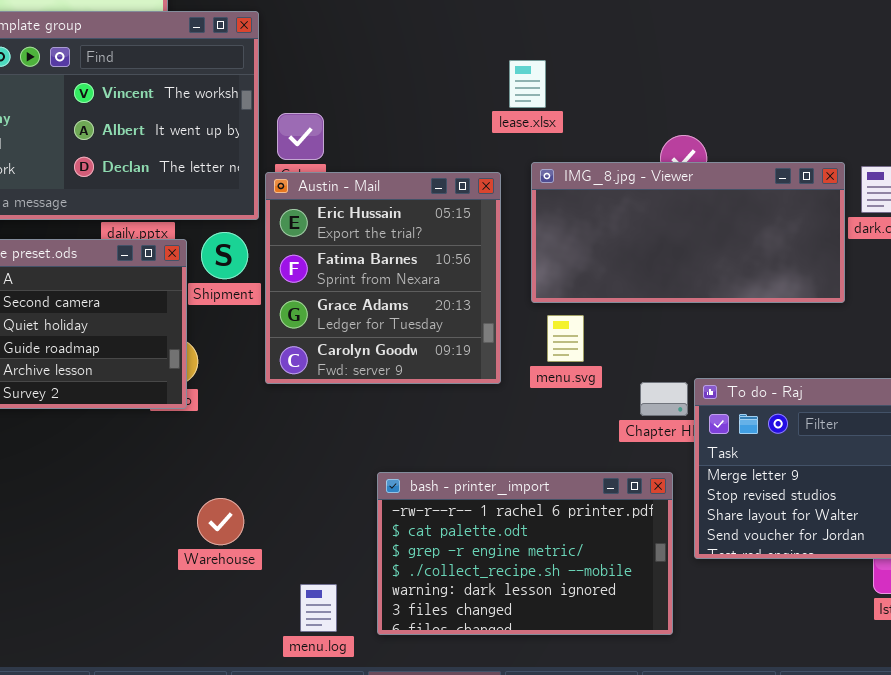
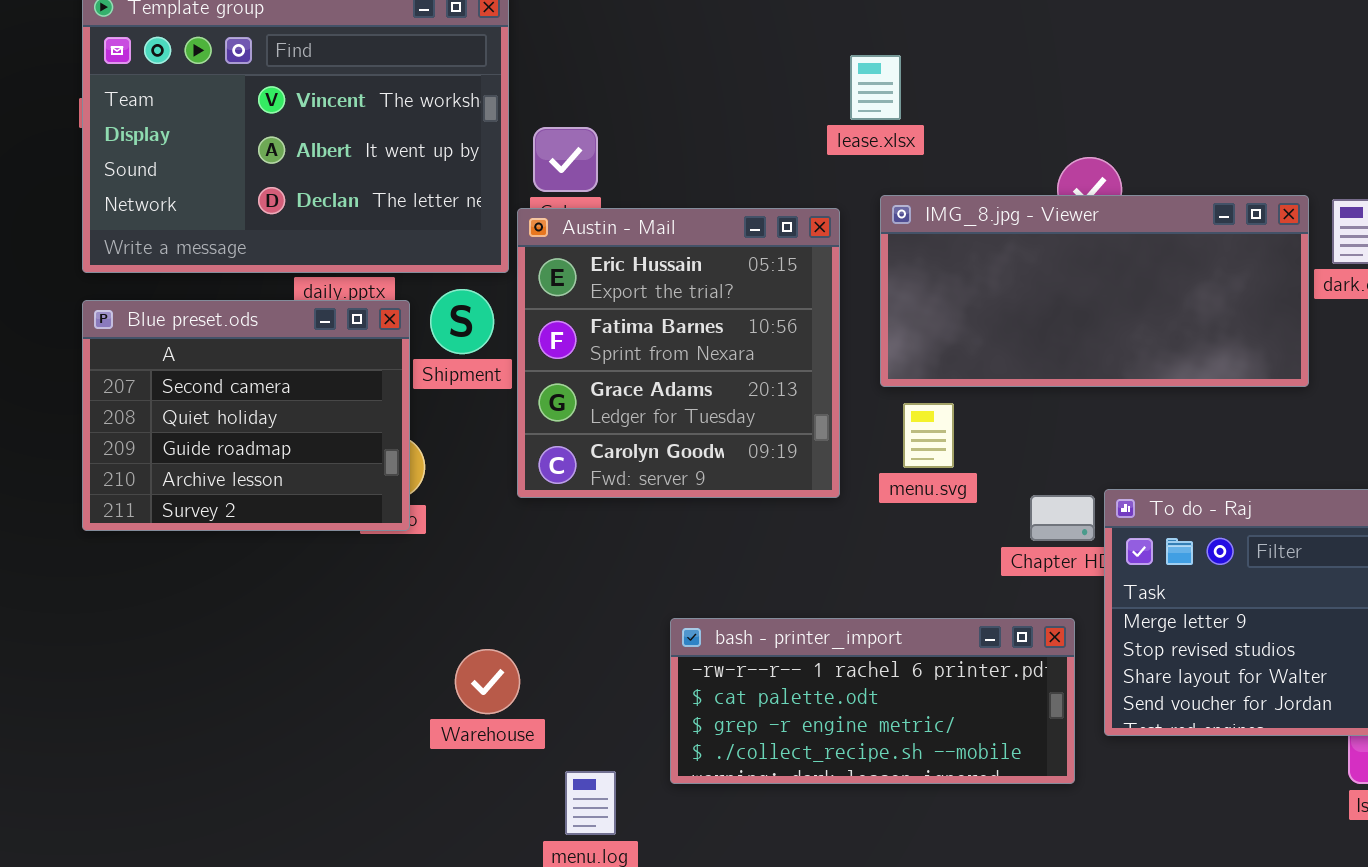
bash - printer_import: [377,472,673,635] -> [670,618,1075,784], resized
Warehouse: [197,498,244,545] -> [455,649,520,714], moved

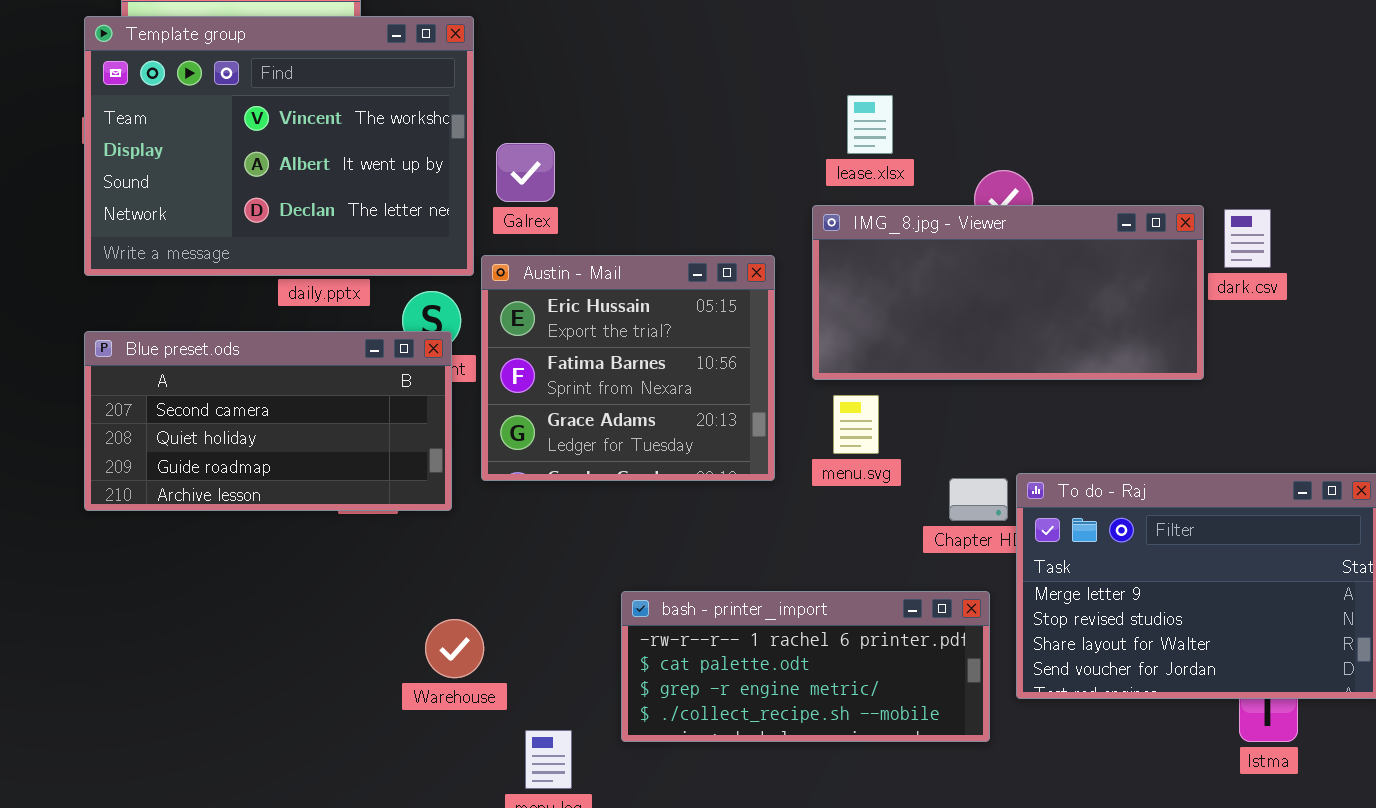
lease.xlsx: [850,55,901,120] -> [847,95,893,154], moved
Austin - Mail: [517,208,840,498] -> [481,255,775,481], resized
Blue preset.ods: [82,300,410,531] -> [84,331,452,511], resized

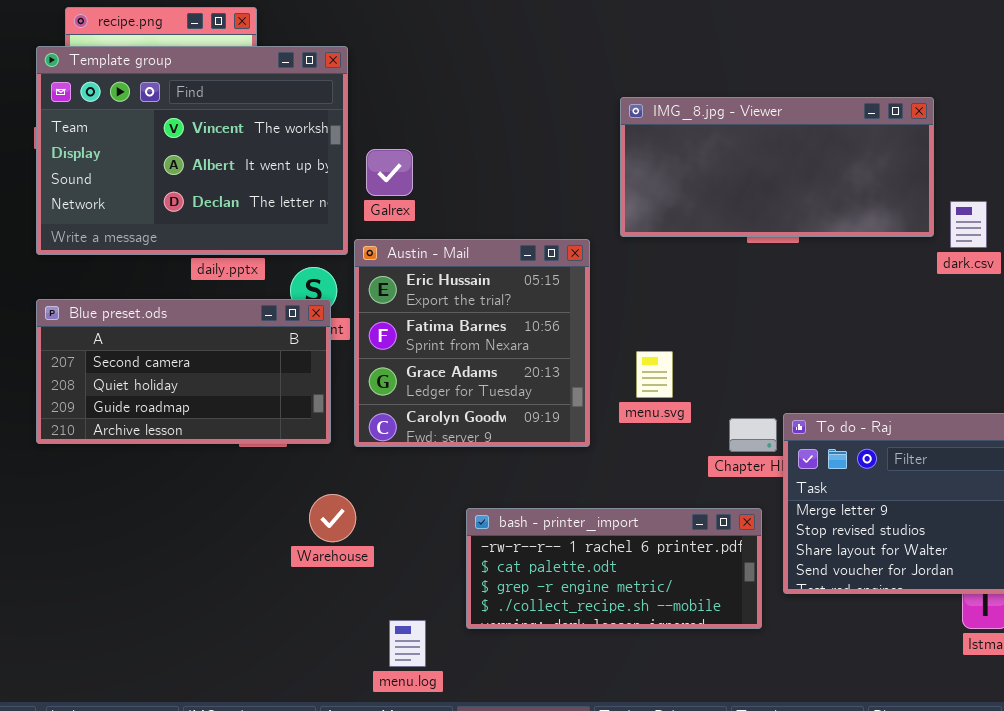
IMG_8.jpg - Viewer: [812,205,1204,380] -> [620,97,934,237], moved
Austin - Mail: [481,255,775,481] -> [354,239,590,447], resized
Warehouse: [425,619,484,678] -> [309,494,356,542], moved

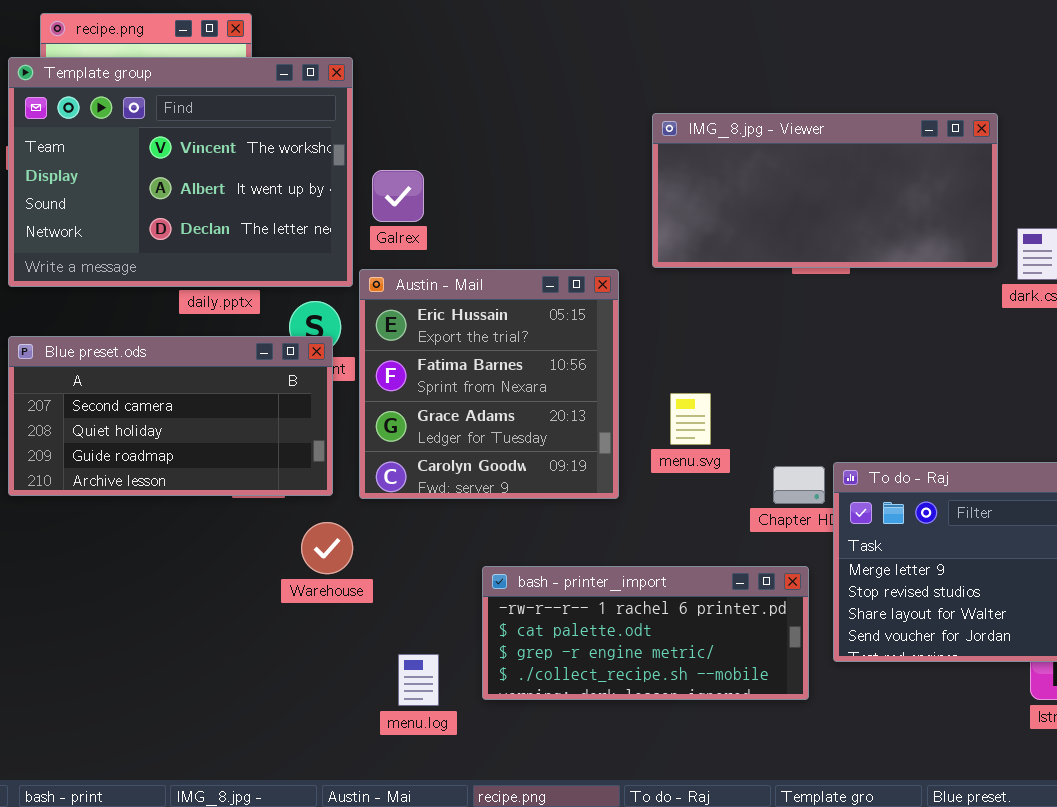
Warehouse: [309,494,356,542] -> [301,522,353,574], moved
menu.log: [389,620,426,667] -> [398,654,439,706], moved

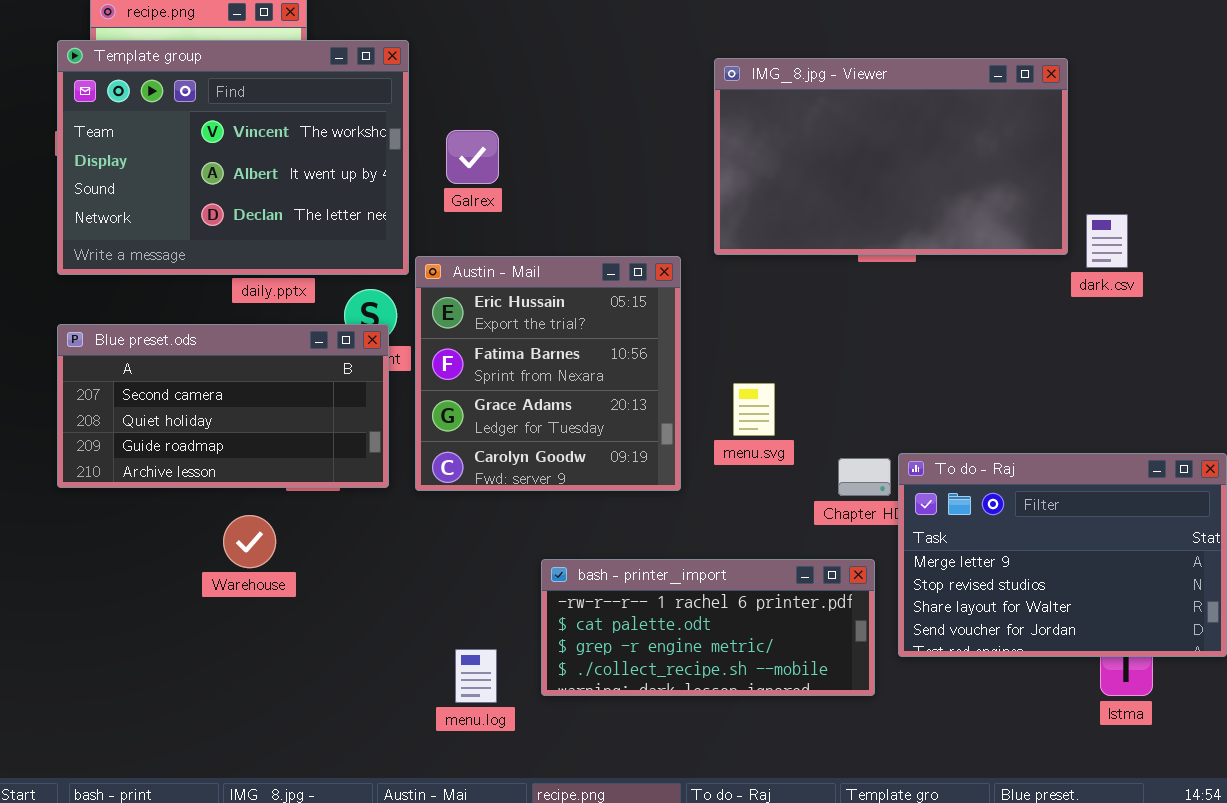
IMG_8.jpg - Viewer: [652,113,998,268] -> [714,58,1068,255], resized
Galrex: [372,170,424,222] -> [446,130,499,184], moved
Warehouse: [301,522,353,574] -> [223,515,276,568], moved

